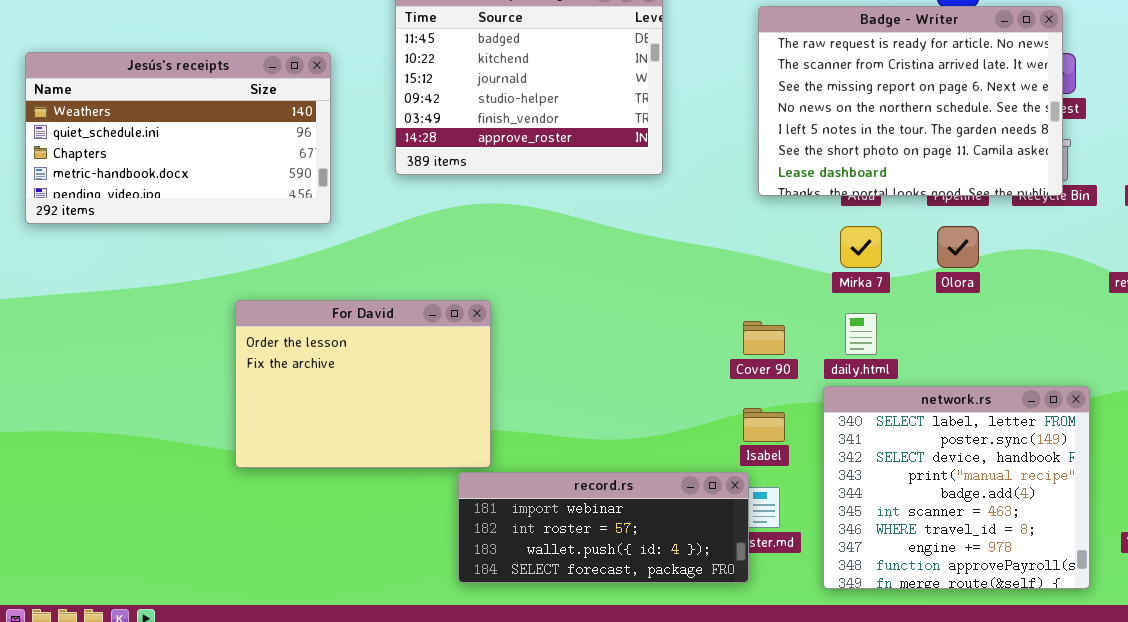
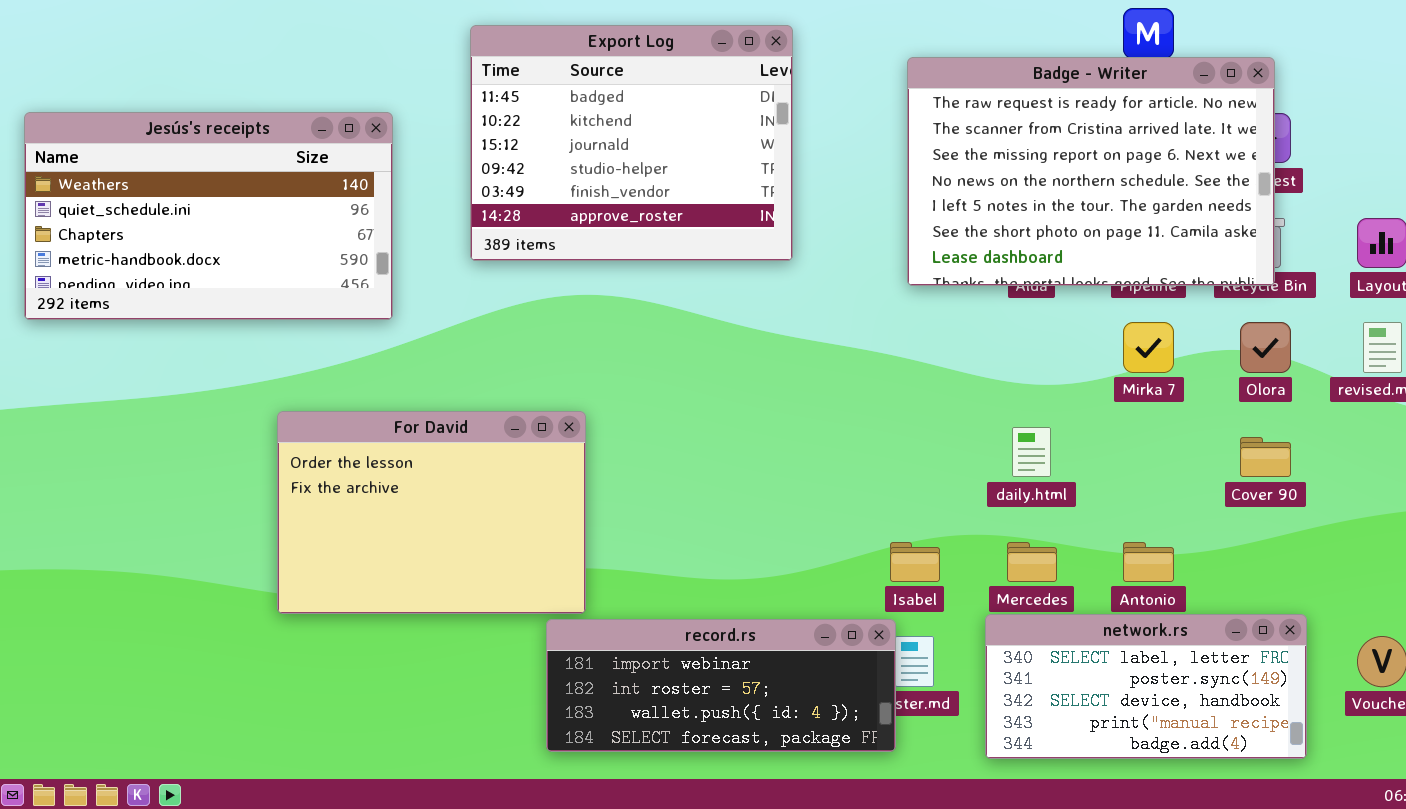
Mirka 7: [840,226,882,268] -> [1123,322,1174,373], moved
Olora: [937,226,979,268] -> [1240,322,1291,373], moved
Cover 90: [743,321,785,355] -> [1240,437,1291,477], moved
network.rs: [823,386,1090,589] -> [985,614,1307,759], resized

